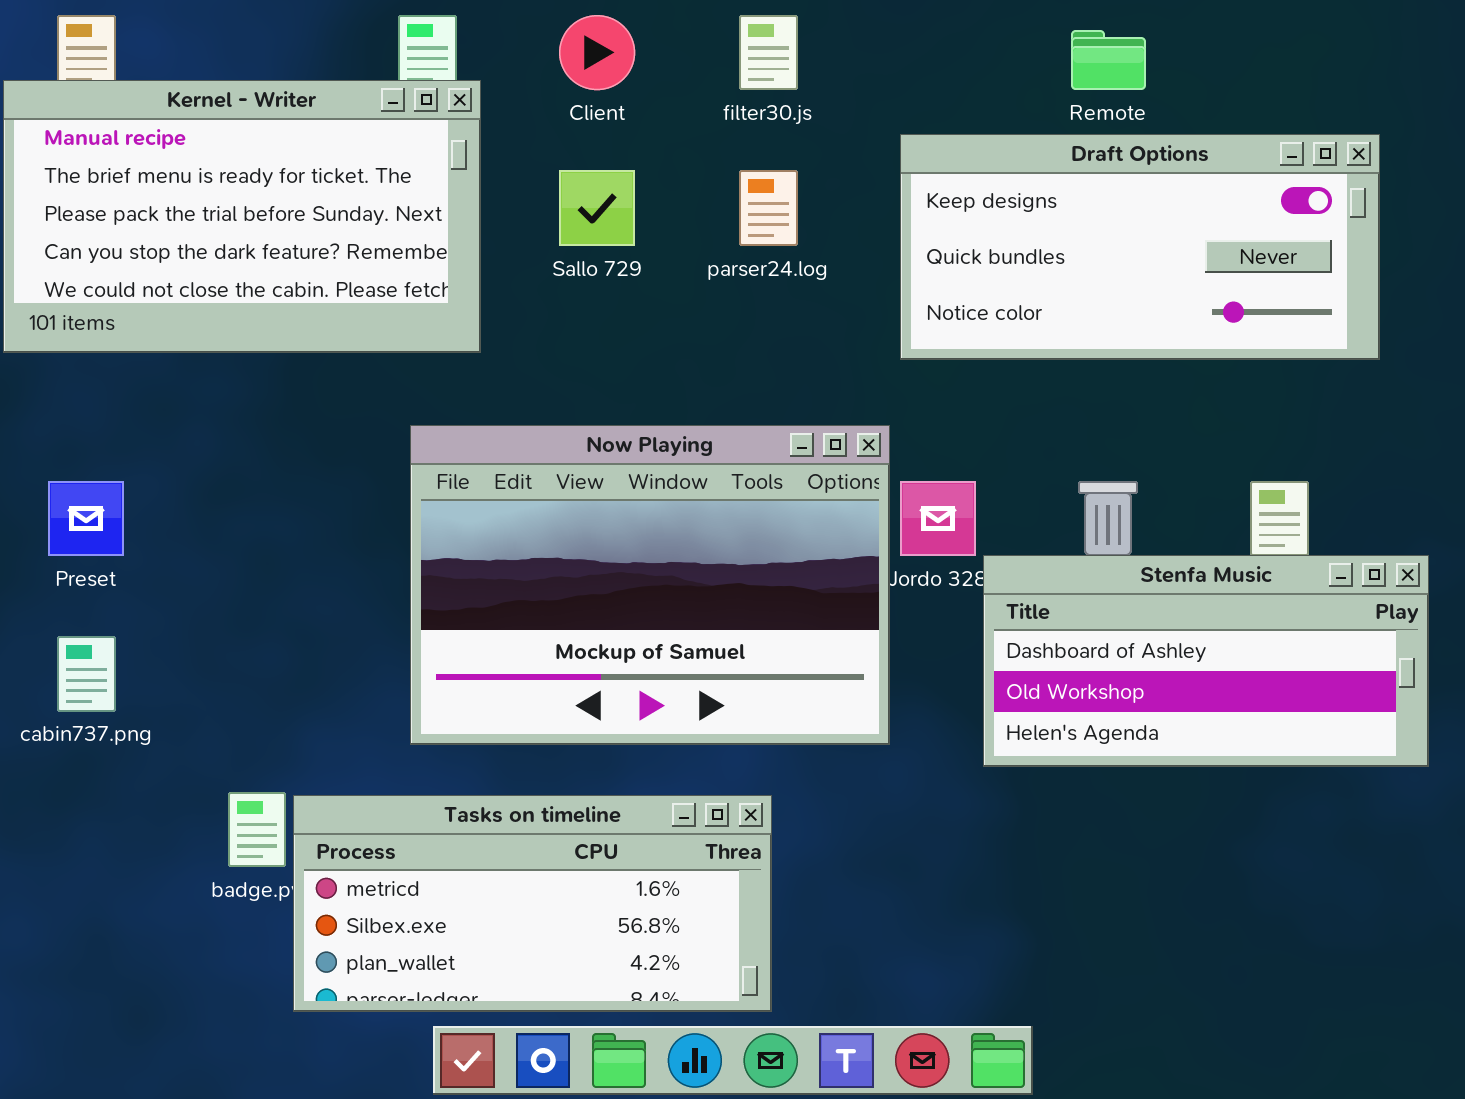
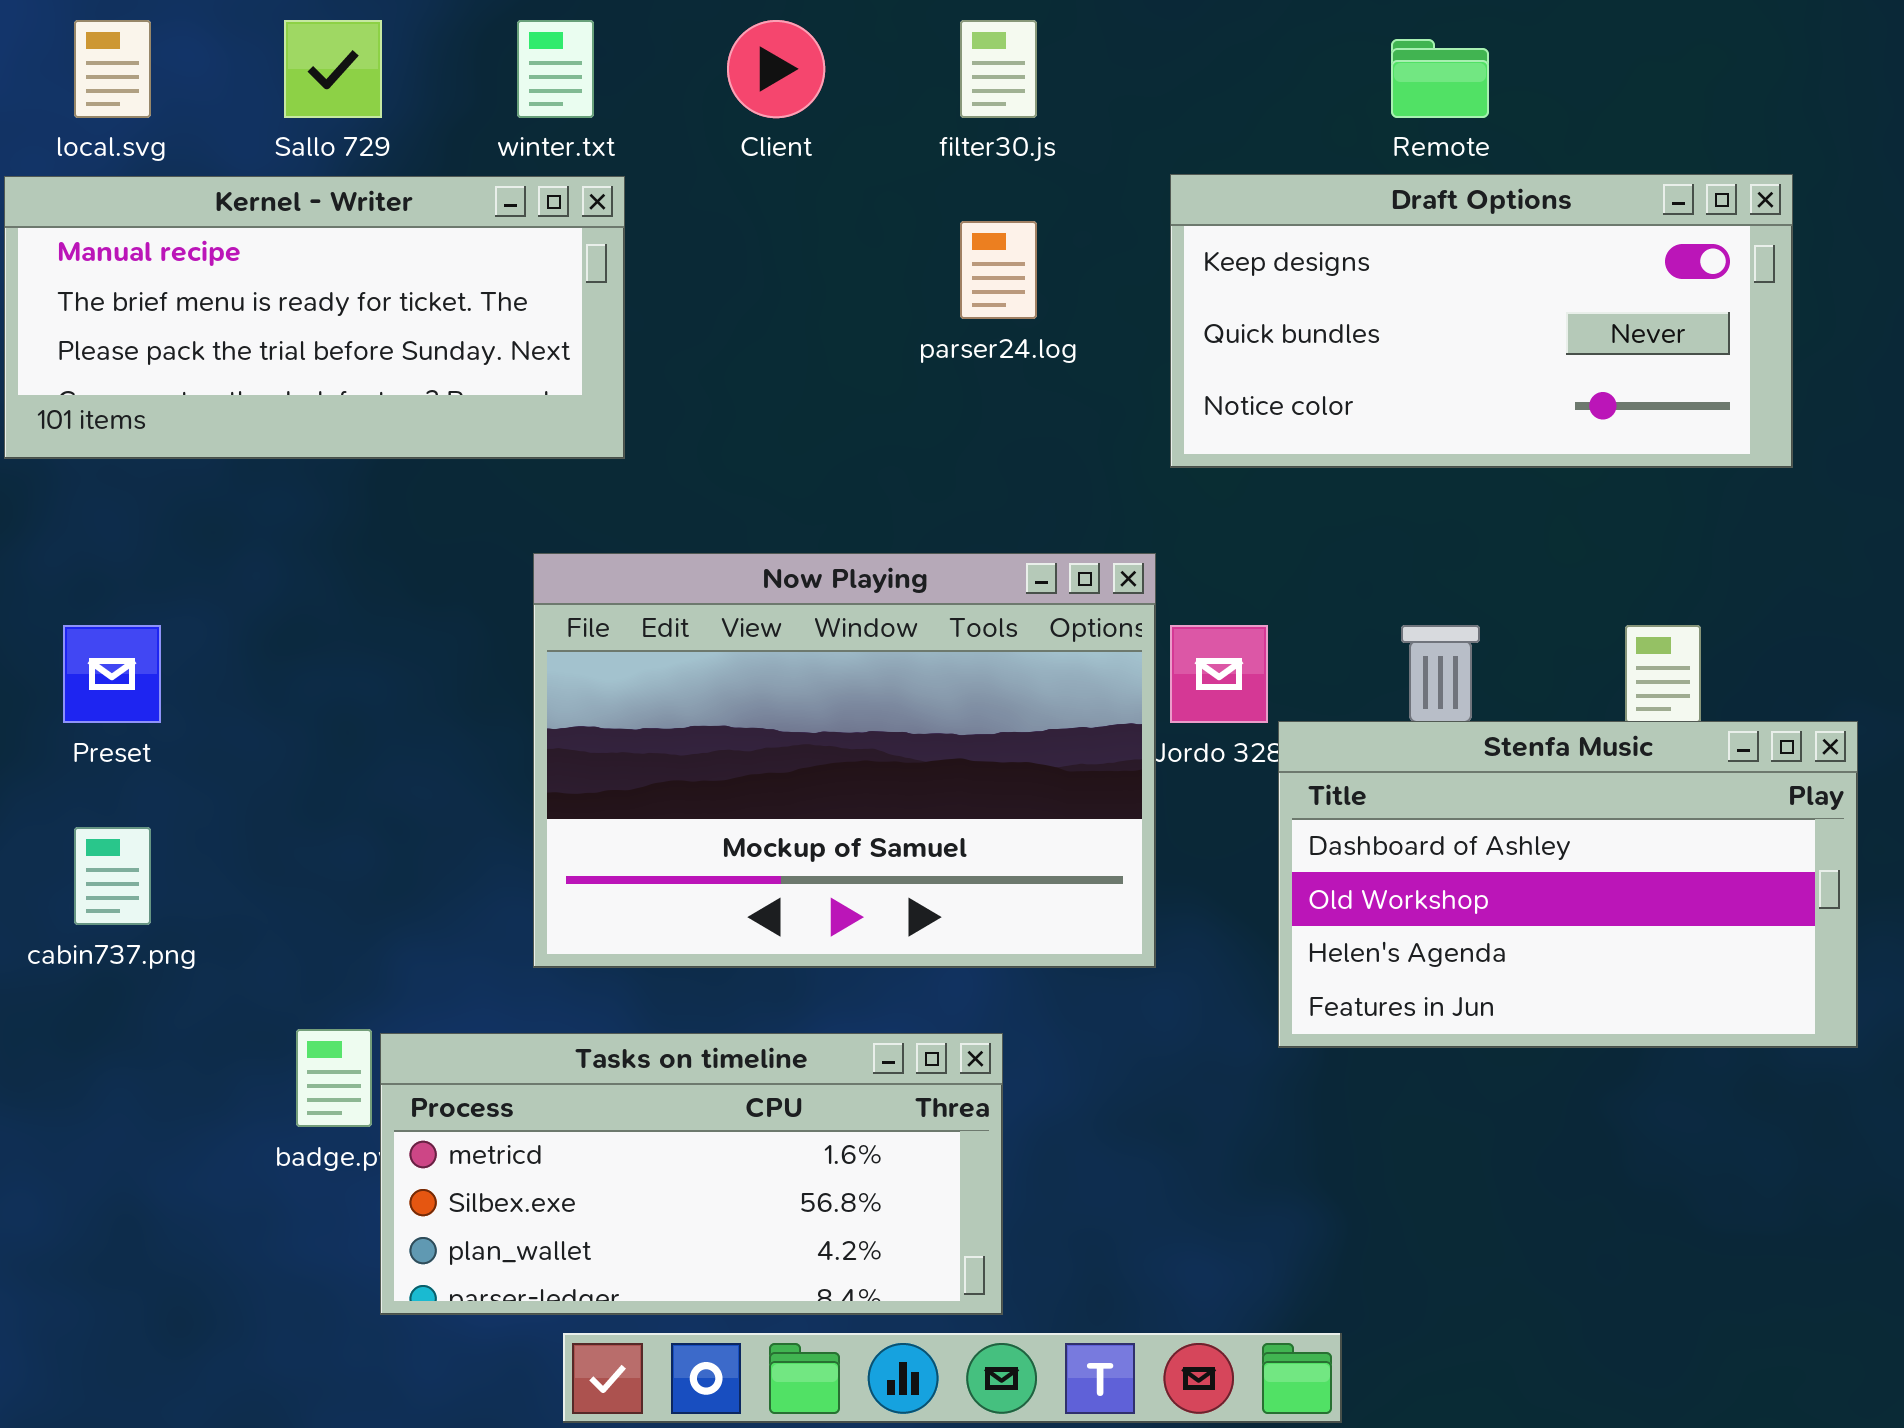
Kernel - Writer: [3,80,481,353] -> [4,176,625,459], resized
Sallo 729: [559,170,635,246] -> [284,20,382,118], moved
Stenfa Music: [983,555,1429,767] -> [1278,721,1858,1048], resized

